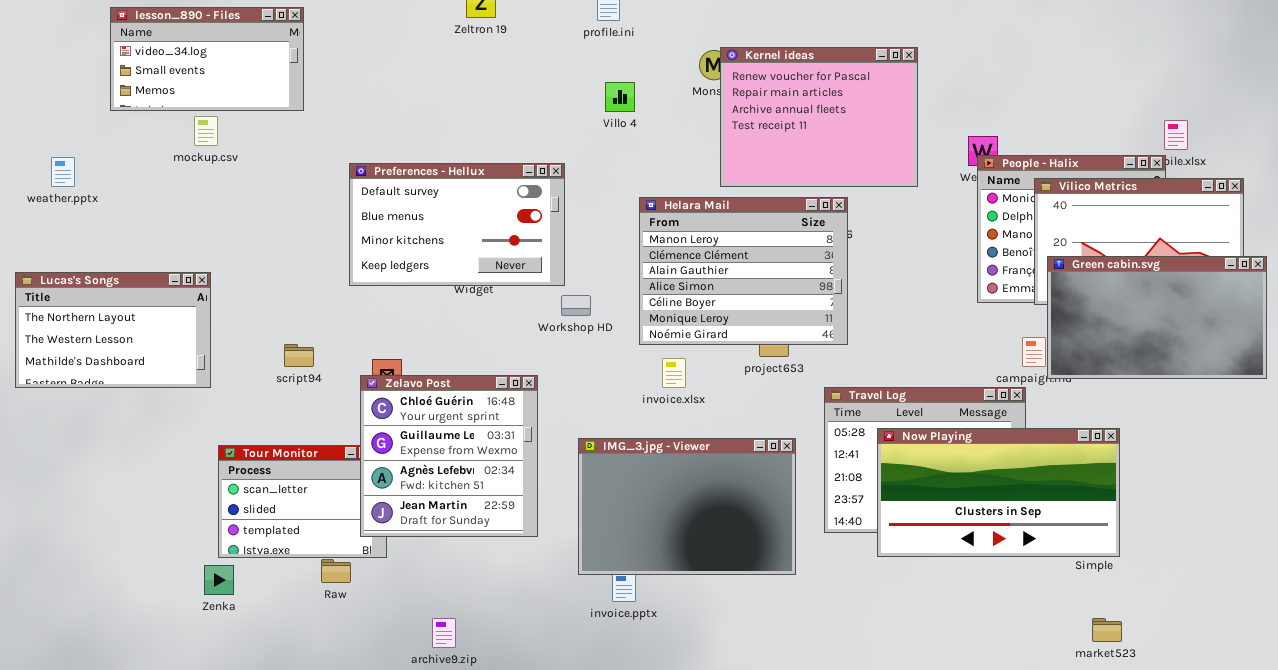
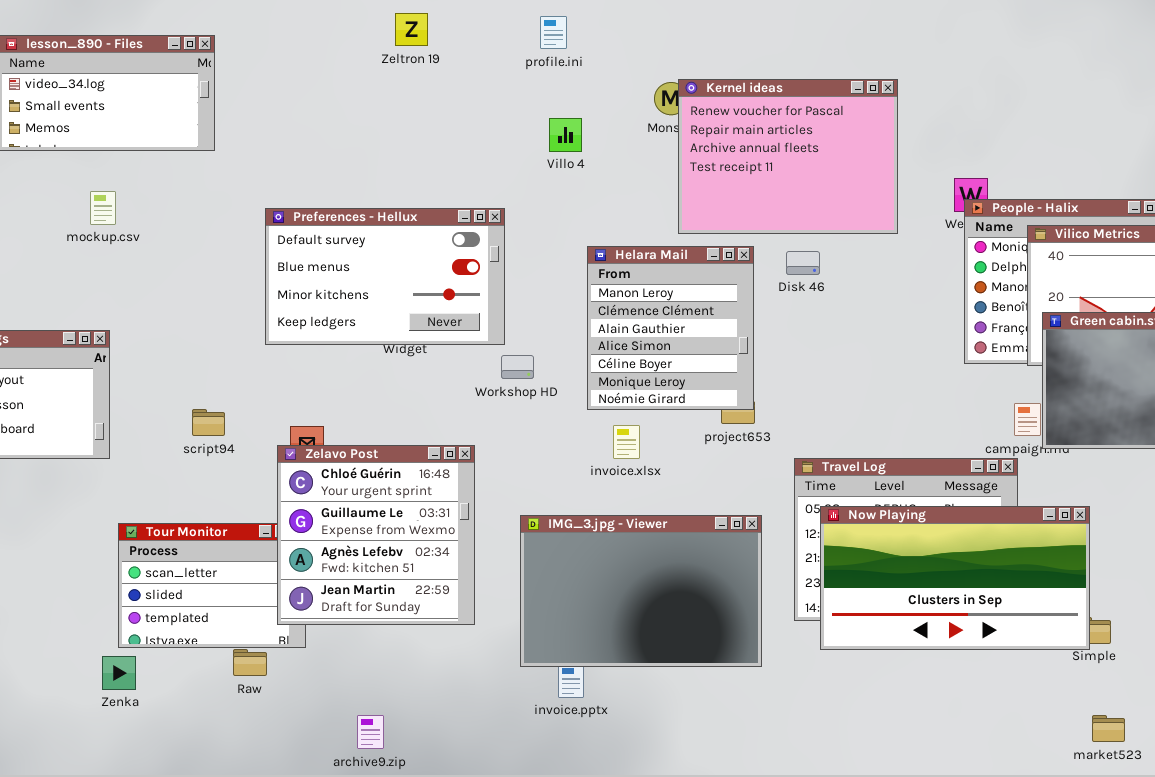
mockup.csv: [194,116,218,146] -> [90,191,116,225], moved
Helara Mail: [639,197,848,345] -> [587,246,754,410], resized
Now Playing: [877,428,1120,557] -> [820,506,1090,650], moved

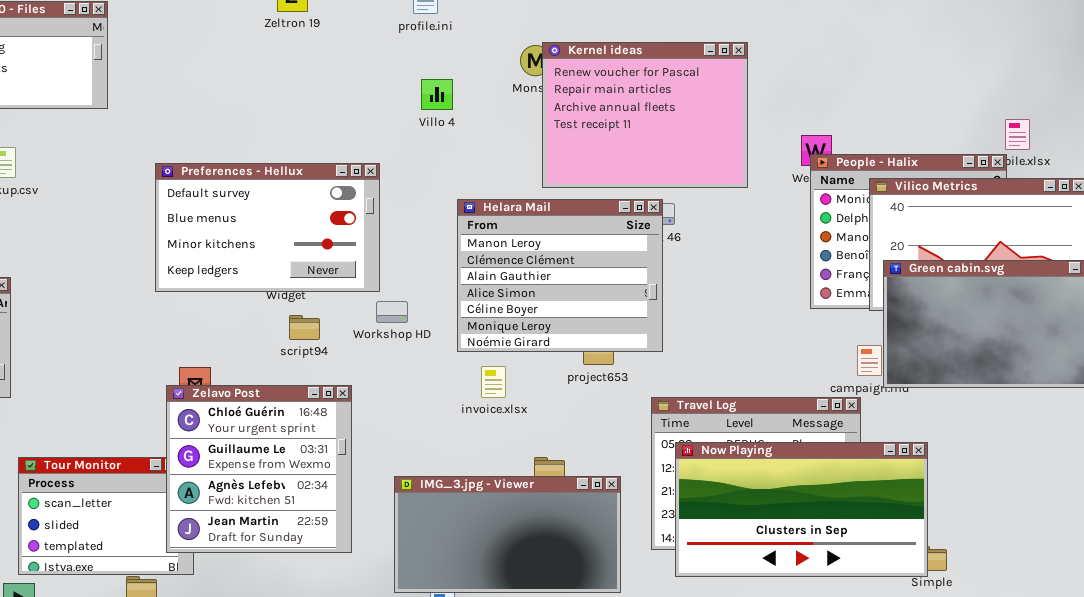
Helara Mail: [587,246,754,410] -> [457,199,663,352], resized
script94: [192,409,225,436] -> [289,315,320,340], moved
IMG_3.jpg - Viewer: [520,515,762,667] -> [394,476,621,593], resized

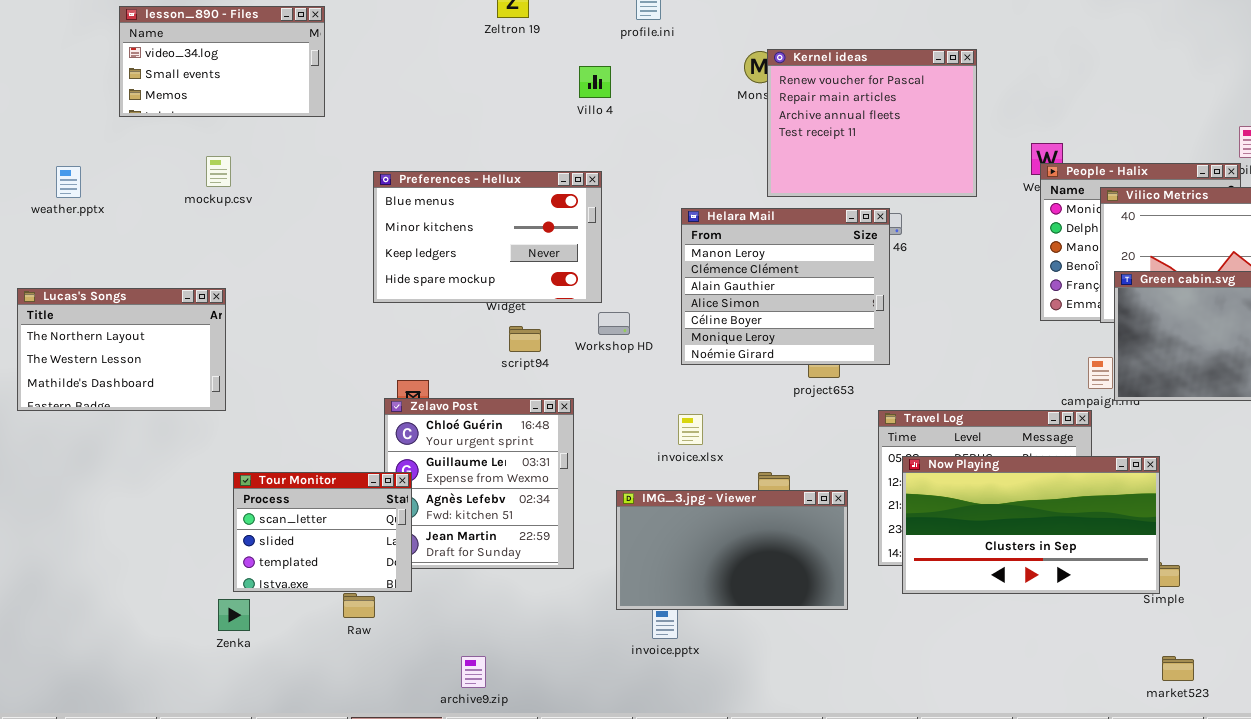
Villo 4: [421,79,453,110] -> [579,66,611,98], moved
Preferences - Hellux: [155,163,380,292] -> [373,171,602,303], scrolled down 1 row
invoice.xlsx: [481,366,506,398] -> [678,414,703,445], moved
Tour Monitor: [18,457,194,575] -> [233,472,412,592], raised

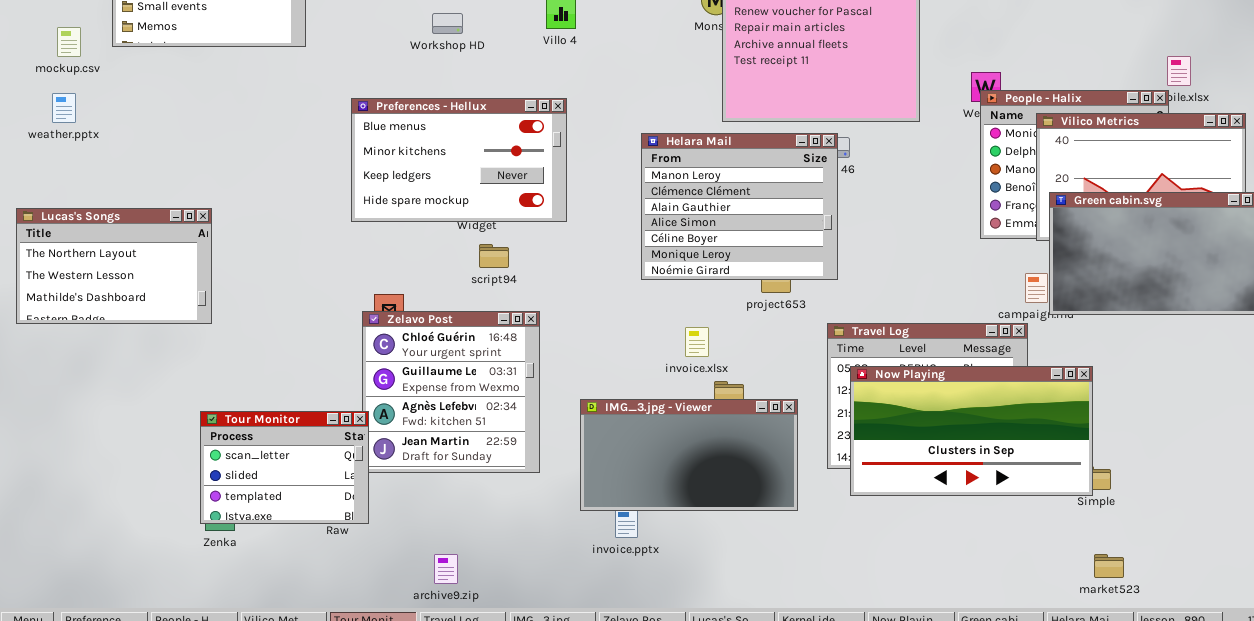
mockup.csv: [206,156,231,187] -> [57,27,81,57], moved
Workshop HD: [598,312,630,335] -> [432,13,463,34], moved
invoice.xlsx: [678,414,703,445] -> [685,327,709,357], moved
Tour Monitor: [233,472,412,592] -> [200,411,369,524], moved

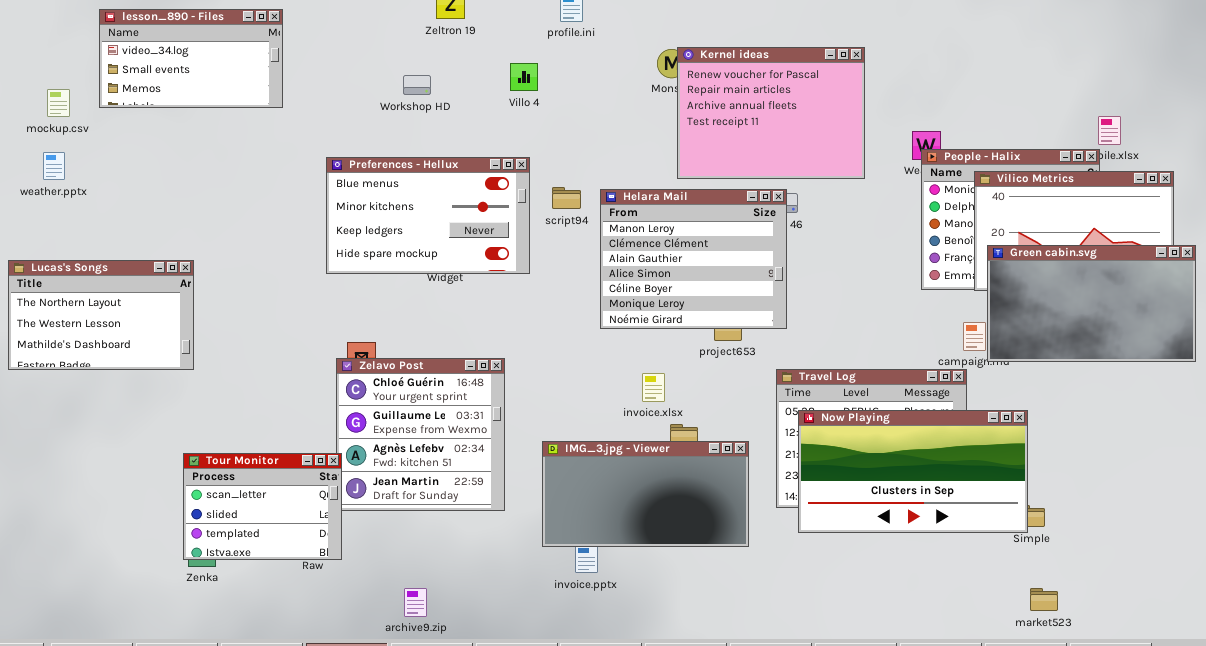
script94: [479,244,509,268] -> [552,187,581,209], moved

